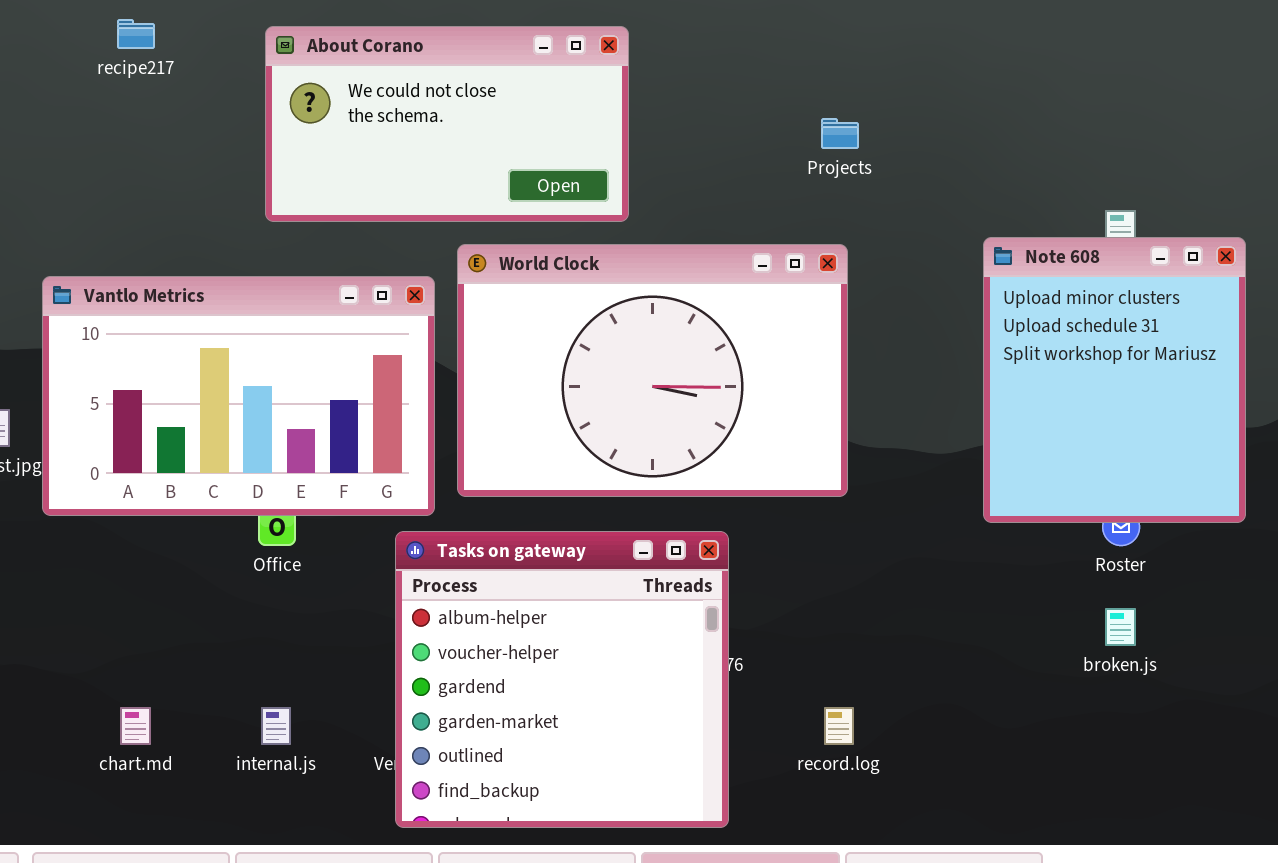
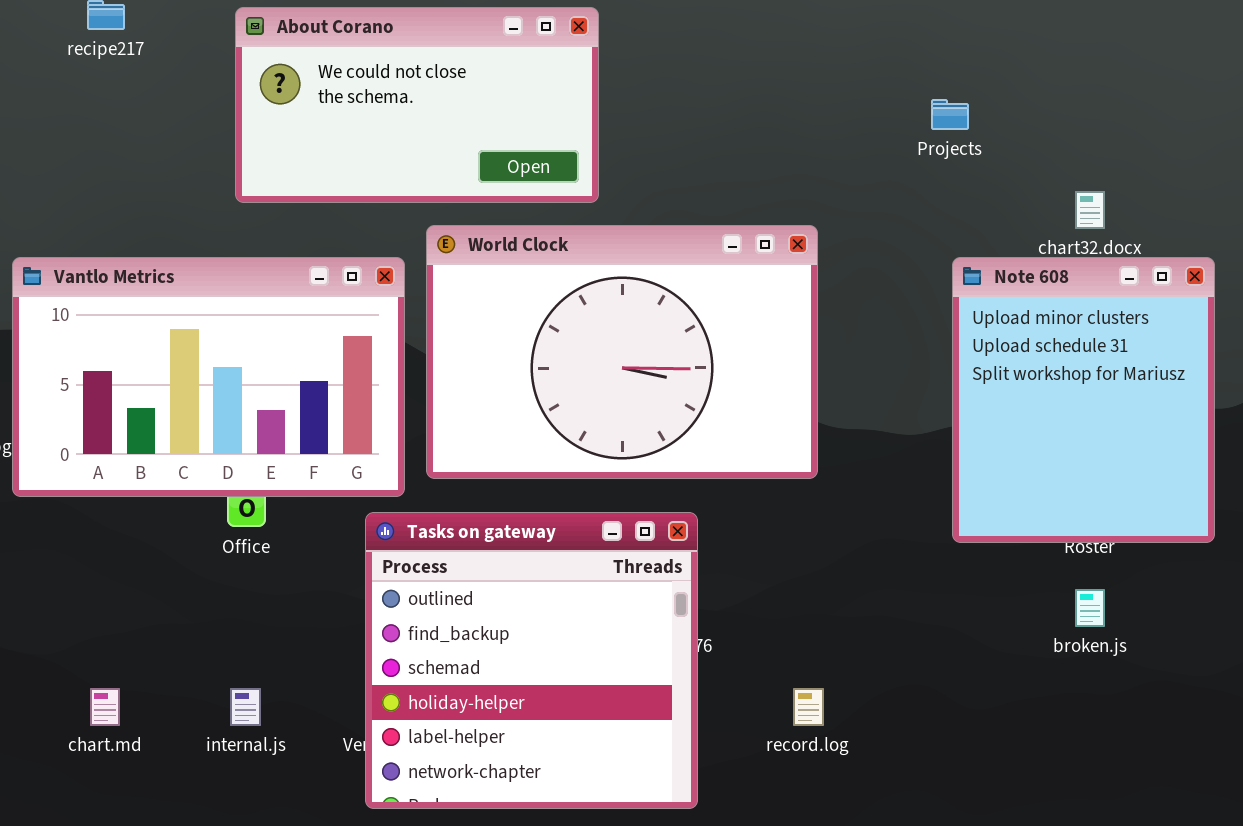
Projects: [821,118,859,149] -> [931,99,969,130], moved
Note 608: [983,237,1246,523] -> [952,257,1215,543], moved
Tasks on gateway: [395,531,729,828] -> [365,512,698,809], scrolled down 4 rows

